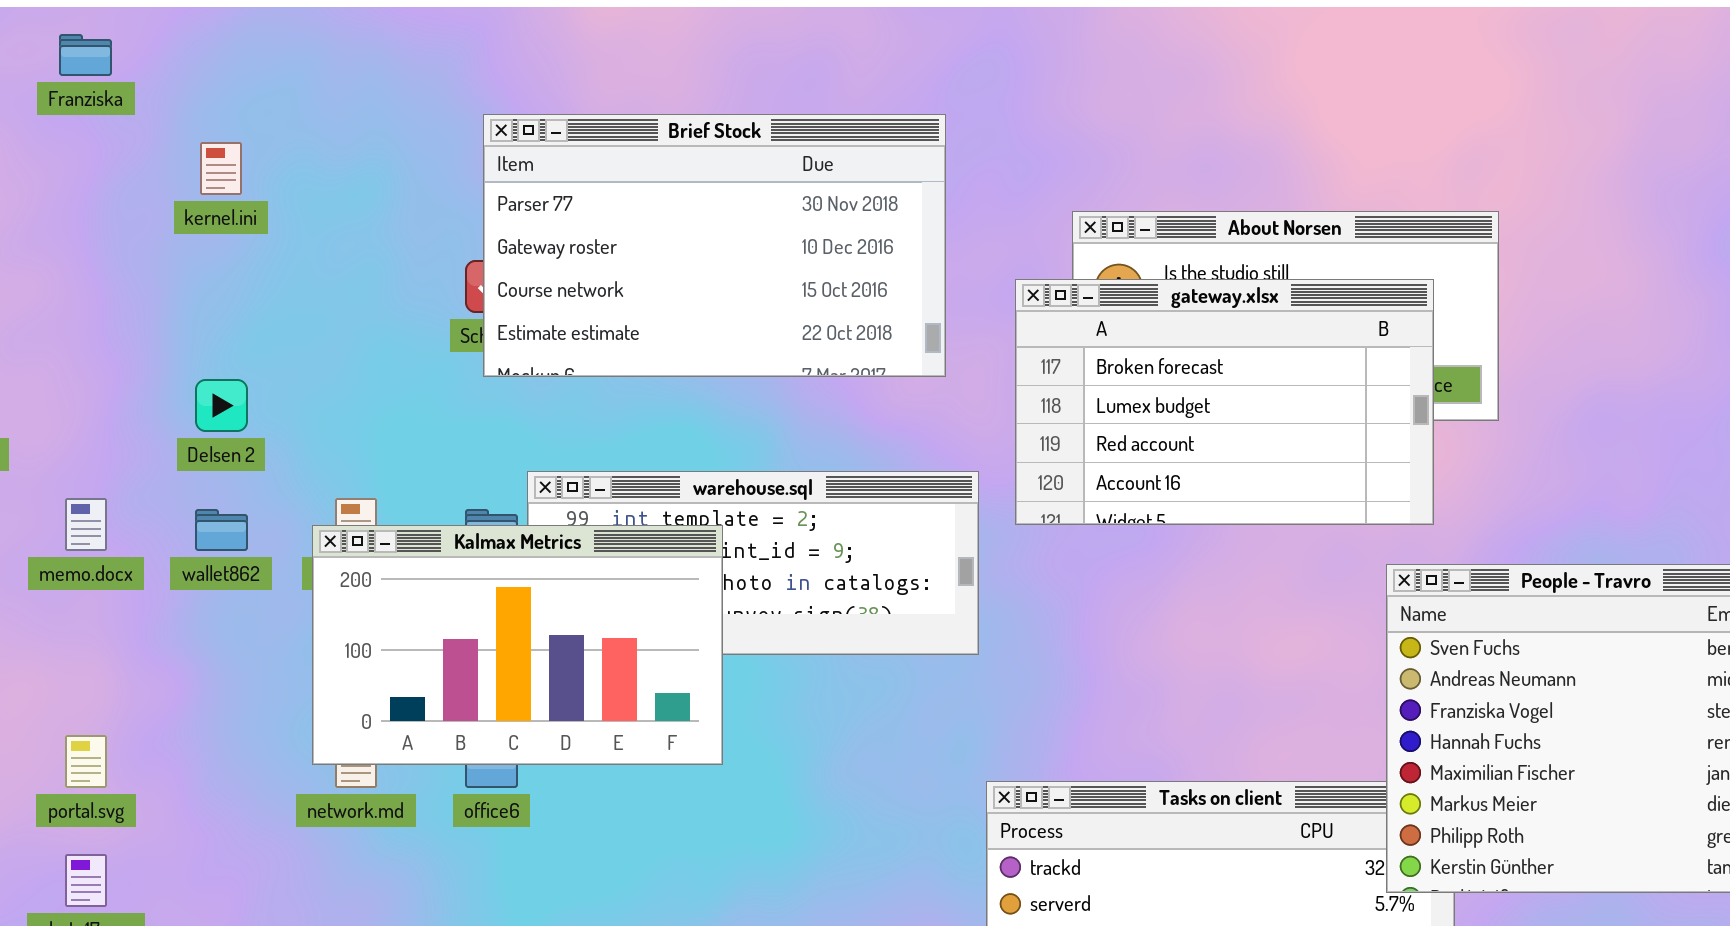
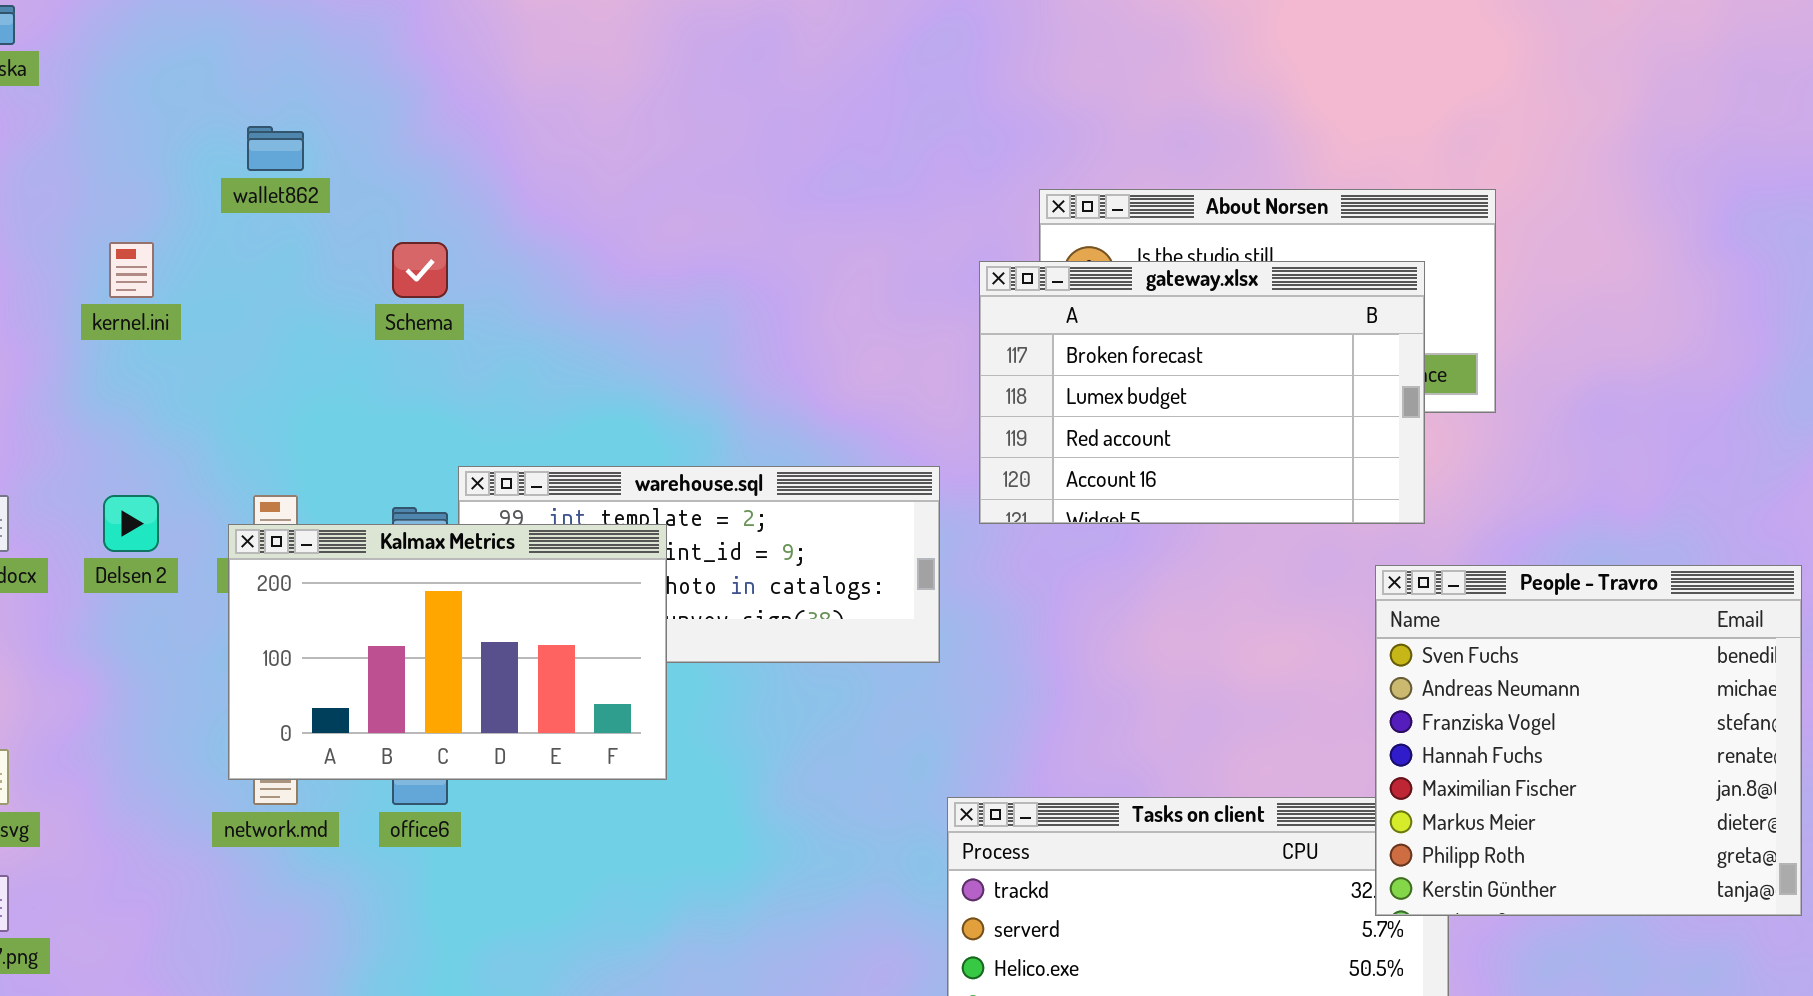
Brief Stock: [483,114,946,377] -> none, closed
kernel.ini: [200,142,242,195] -> [109,242,154,298], moved
Delsen 2: [195,379,248,432] -> [103,495,159,552], moved
wallet862: [195,509,248,551] -> [247,126,304,171], moved

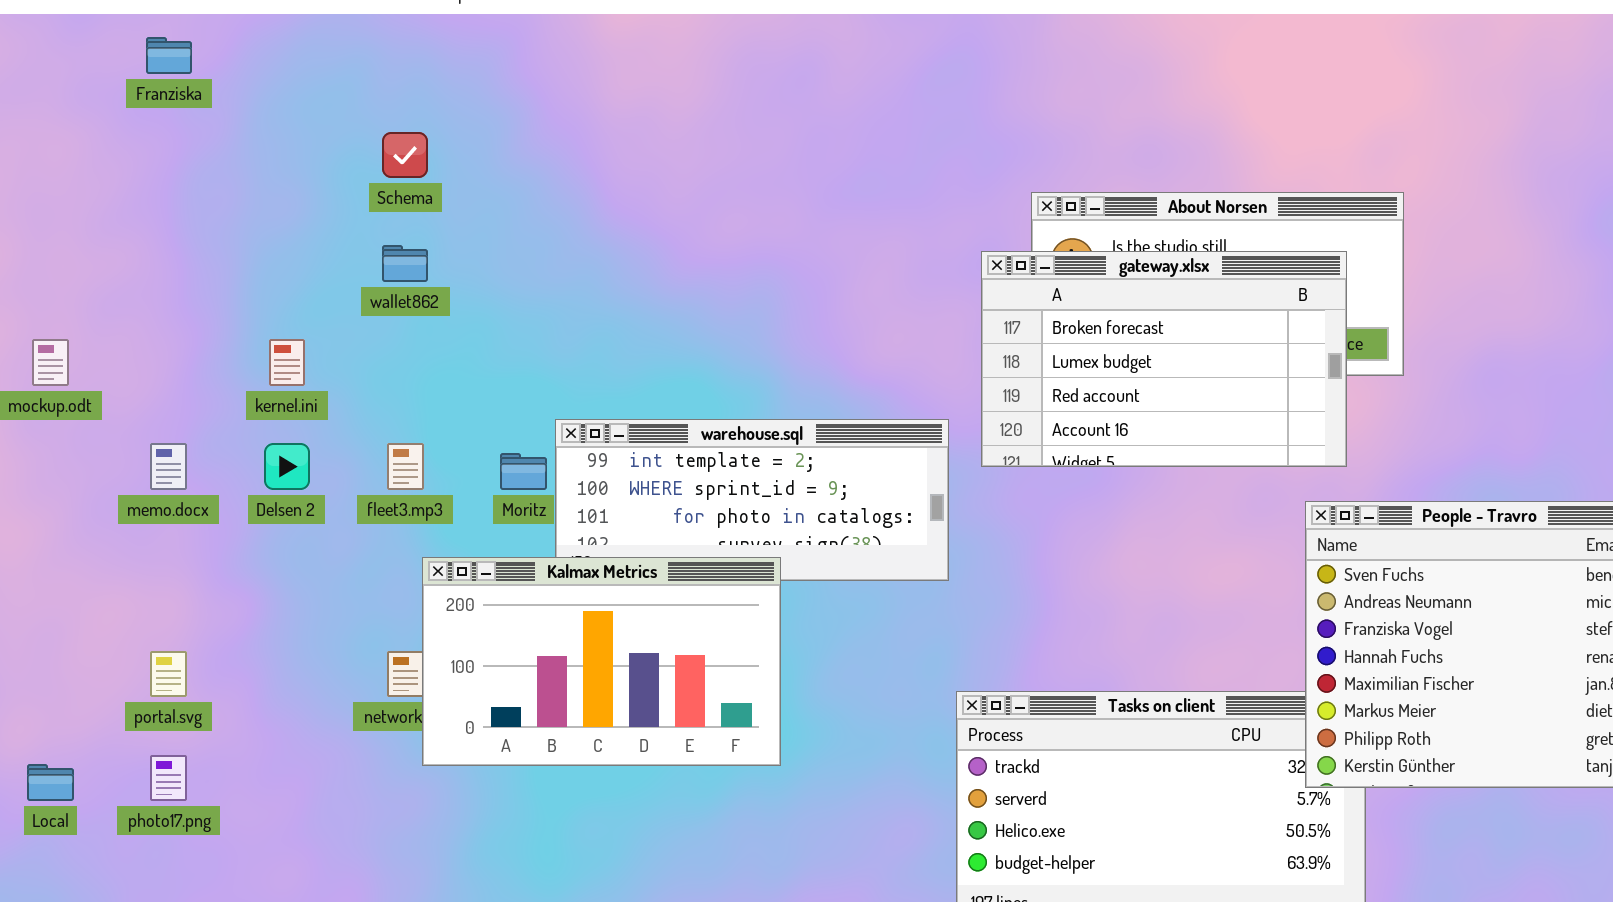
wallet862: [247,126,304,171] -> [382,245,428,282], moved
kernel.ini: [109,242,154,298] -> [269,339,305,386], moved
Schema: [392,242,448,298] -> [382,132,428,178], moved
Kalmax Metrics: [228,524,667,780] -> [422,557,781,766], moved

